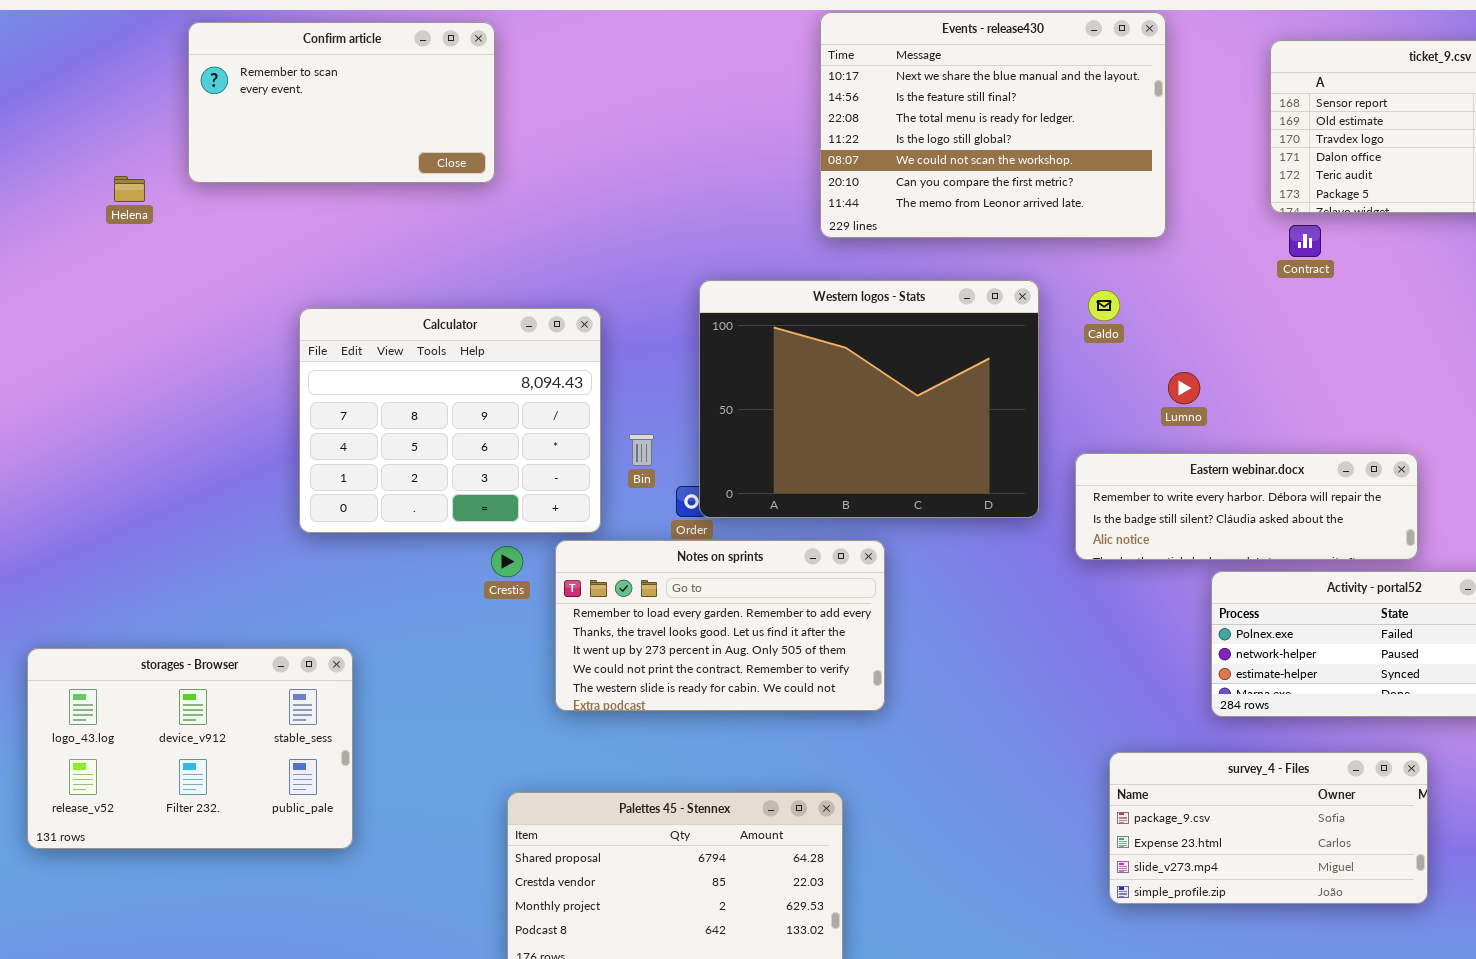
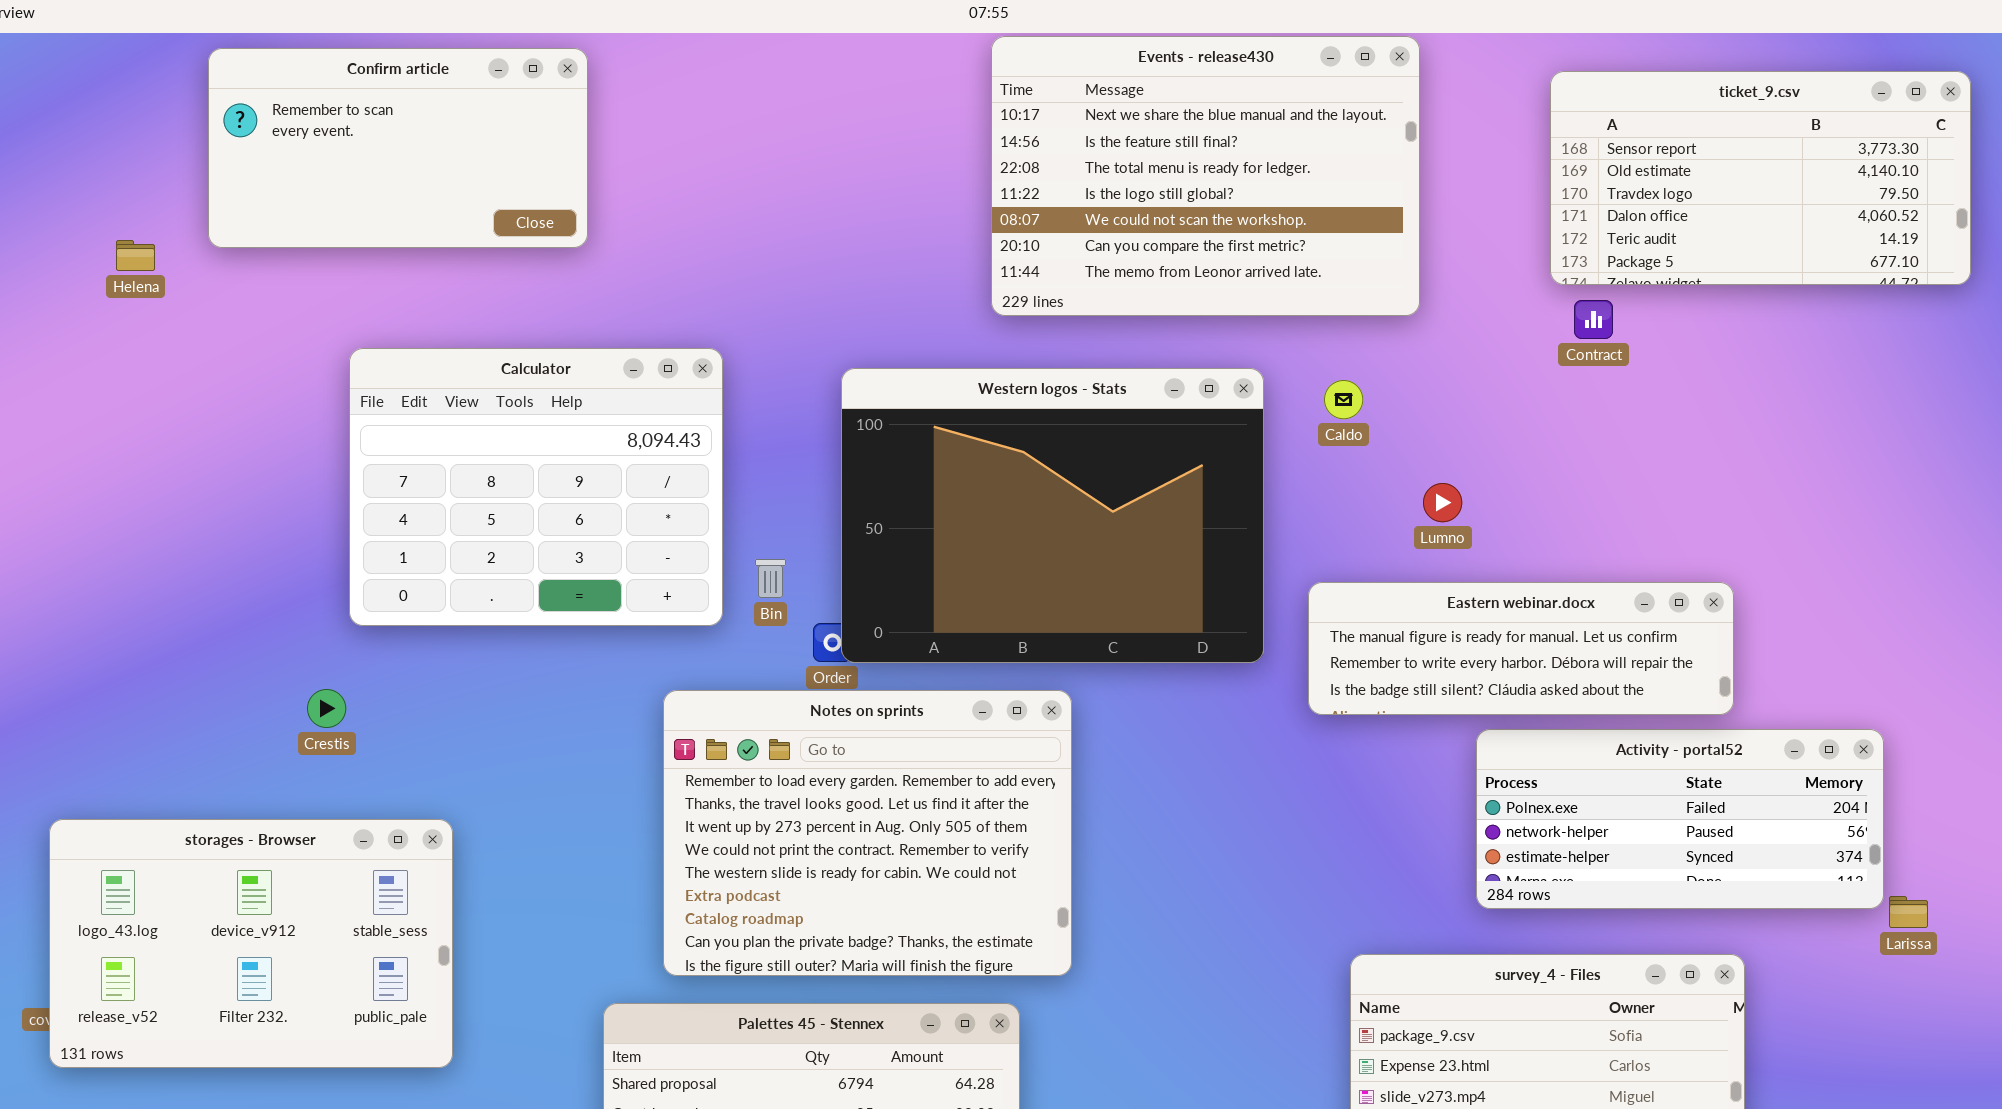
Calculator: [299,308,601,533] -> [349,348,723,626], moved
Eastern webinar.docx: [1075,453,1418,560] -> [1308,582,1734,715], scrolled up 1 row
Notes on sprints: [555,540,885,711] -> [663,690,1072,976], resized
Crestis: [491,546,523,577] -> [307,689,346,728], moved
storages - Browser: [27,648,353,849] -> [49,819,453,1068], moved

